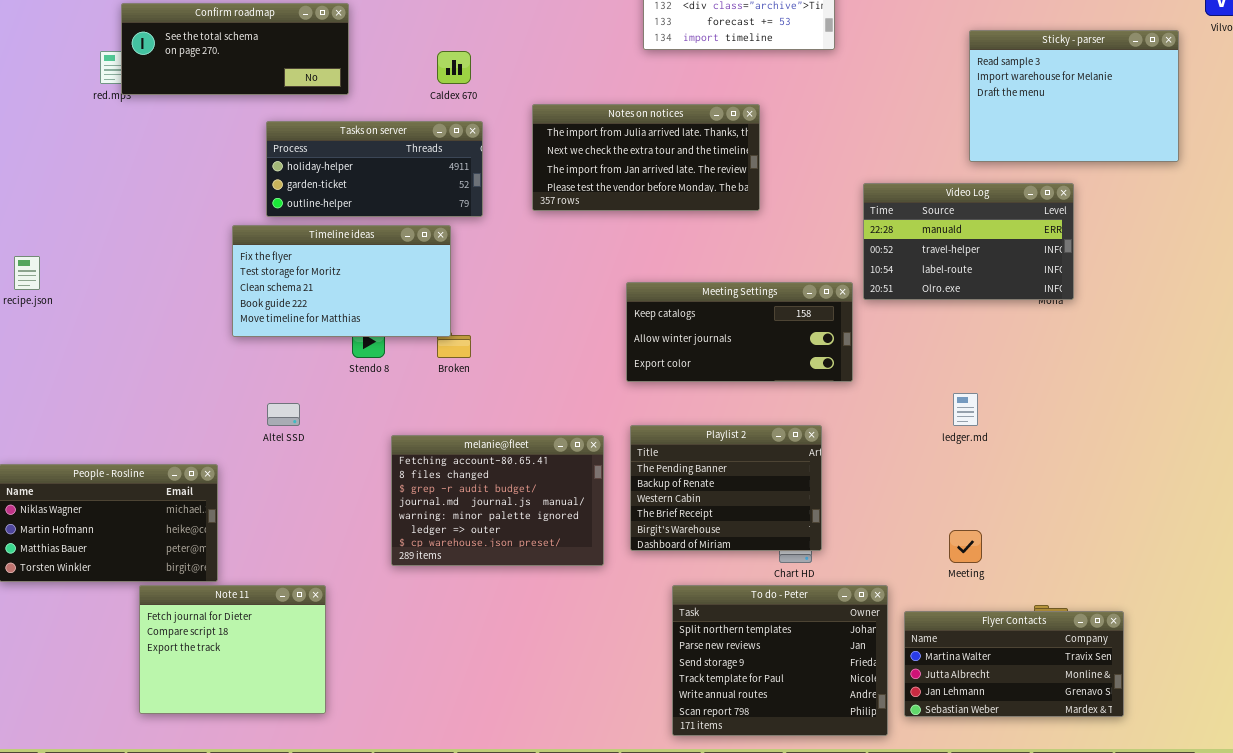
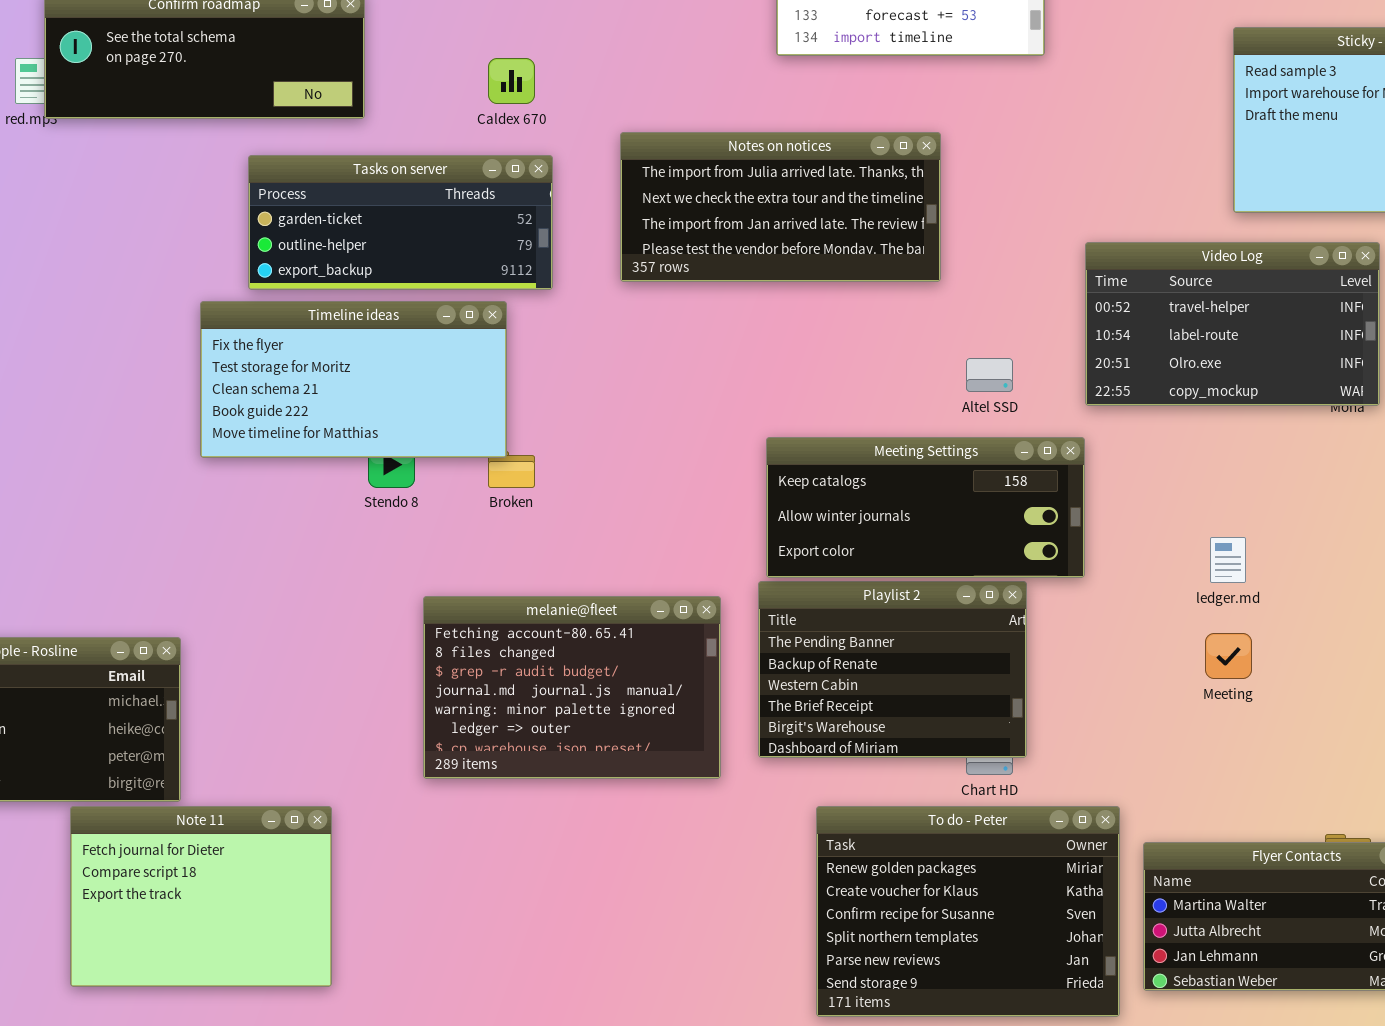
Tasks on server: [266,121,483,217] -> [248,155,553,290], scrolled down 1 row
Video Log: [863,183,1074,300] -> [1085,242,1380,406], scrolled down 1 row
Meeting Settings: [626,282,853,382] -> [766,437,1085,578], moved
Altel SSD: [267,403,300,426] -> [966,358,1013,392], moved
Meeting: [949,530,982,563] -> [1205,633,1252,679], moved
To do - Peter: [672,585,888,736] -> [816,806,1120,1017], scrolled up 3 rows

